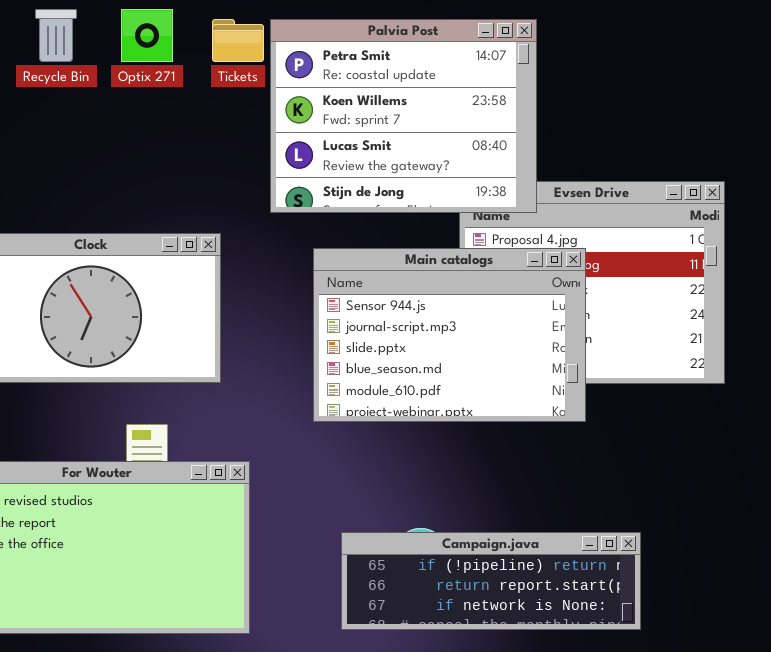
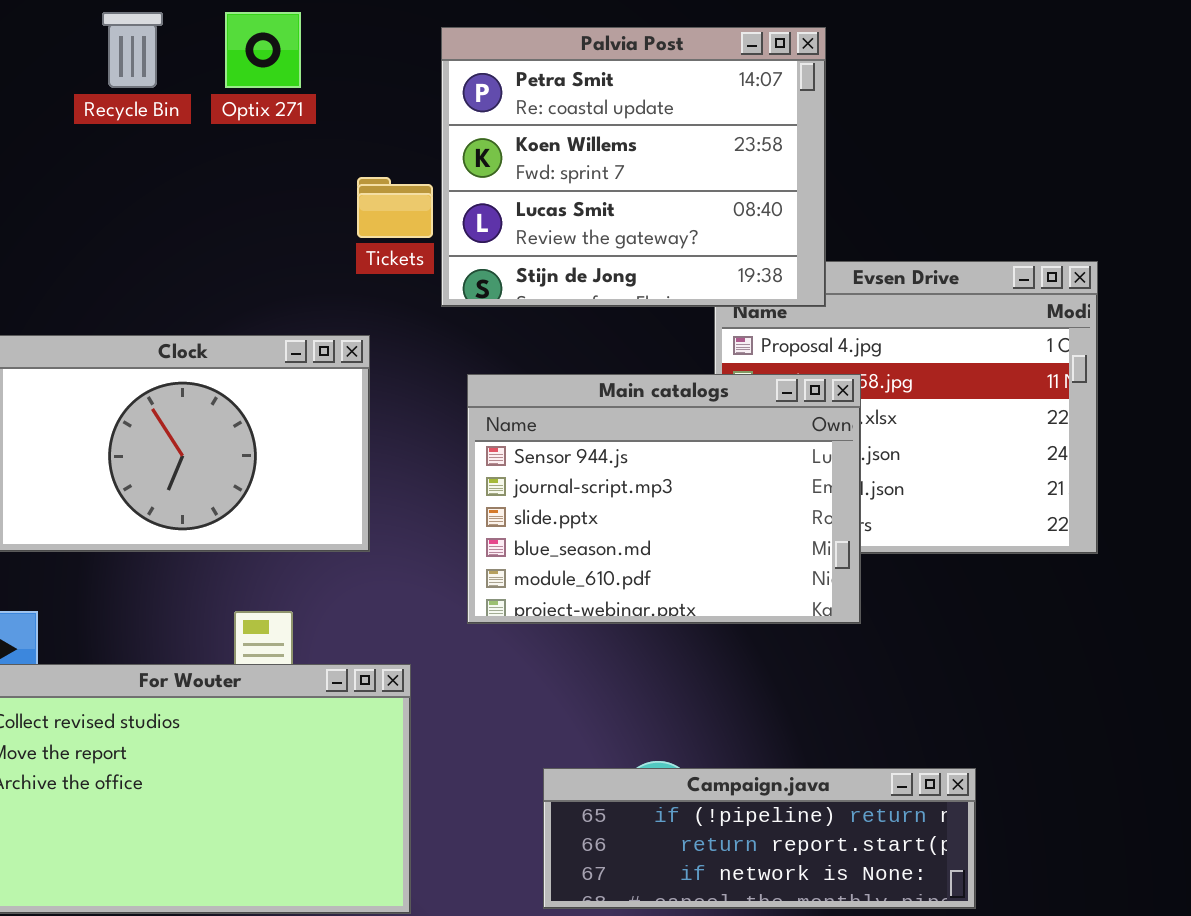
Tickets: [212,19,264,62] -> [357,177,433,238], moved
Main catalogs: [313,248,586,422] -> [467,374,861,624], moved

